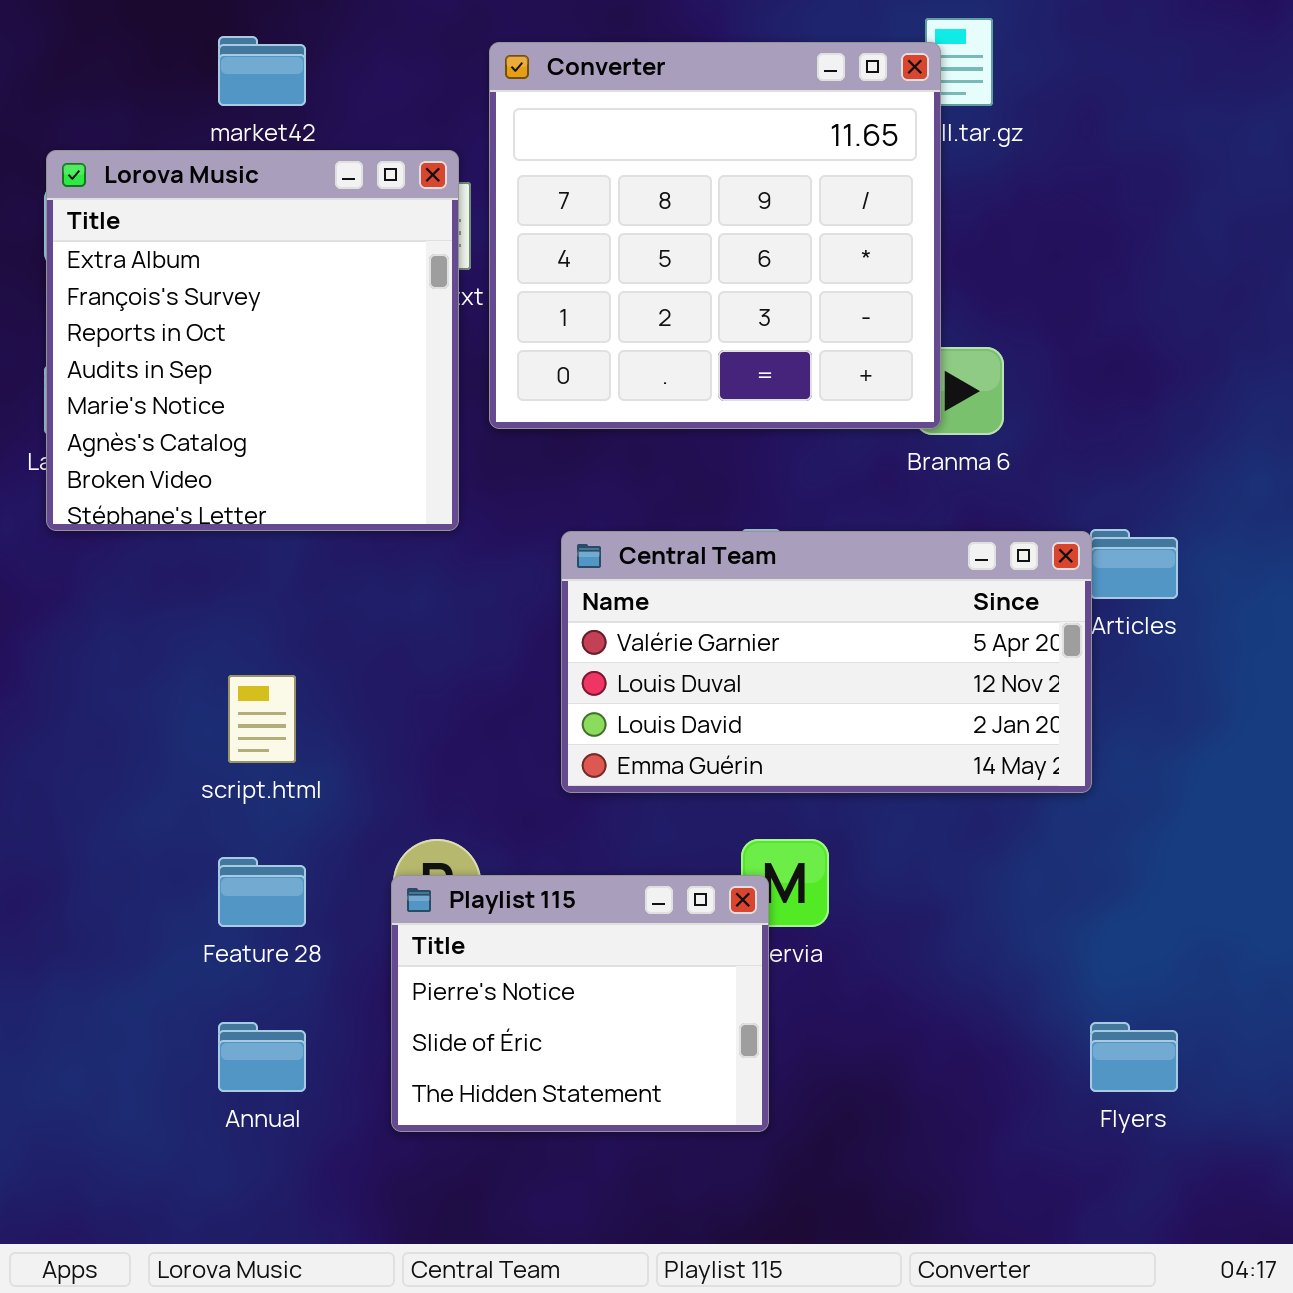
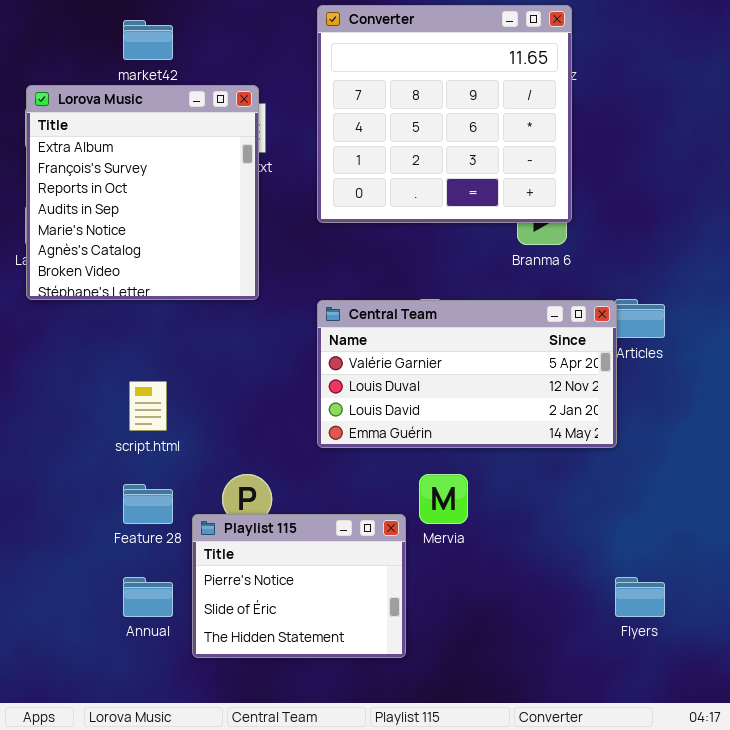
Converter: [489,42,941,429] -> [317,5,572,223], moved
Playlist 115: [391,875,769,1132] -> [192,514,406,658], moved

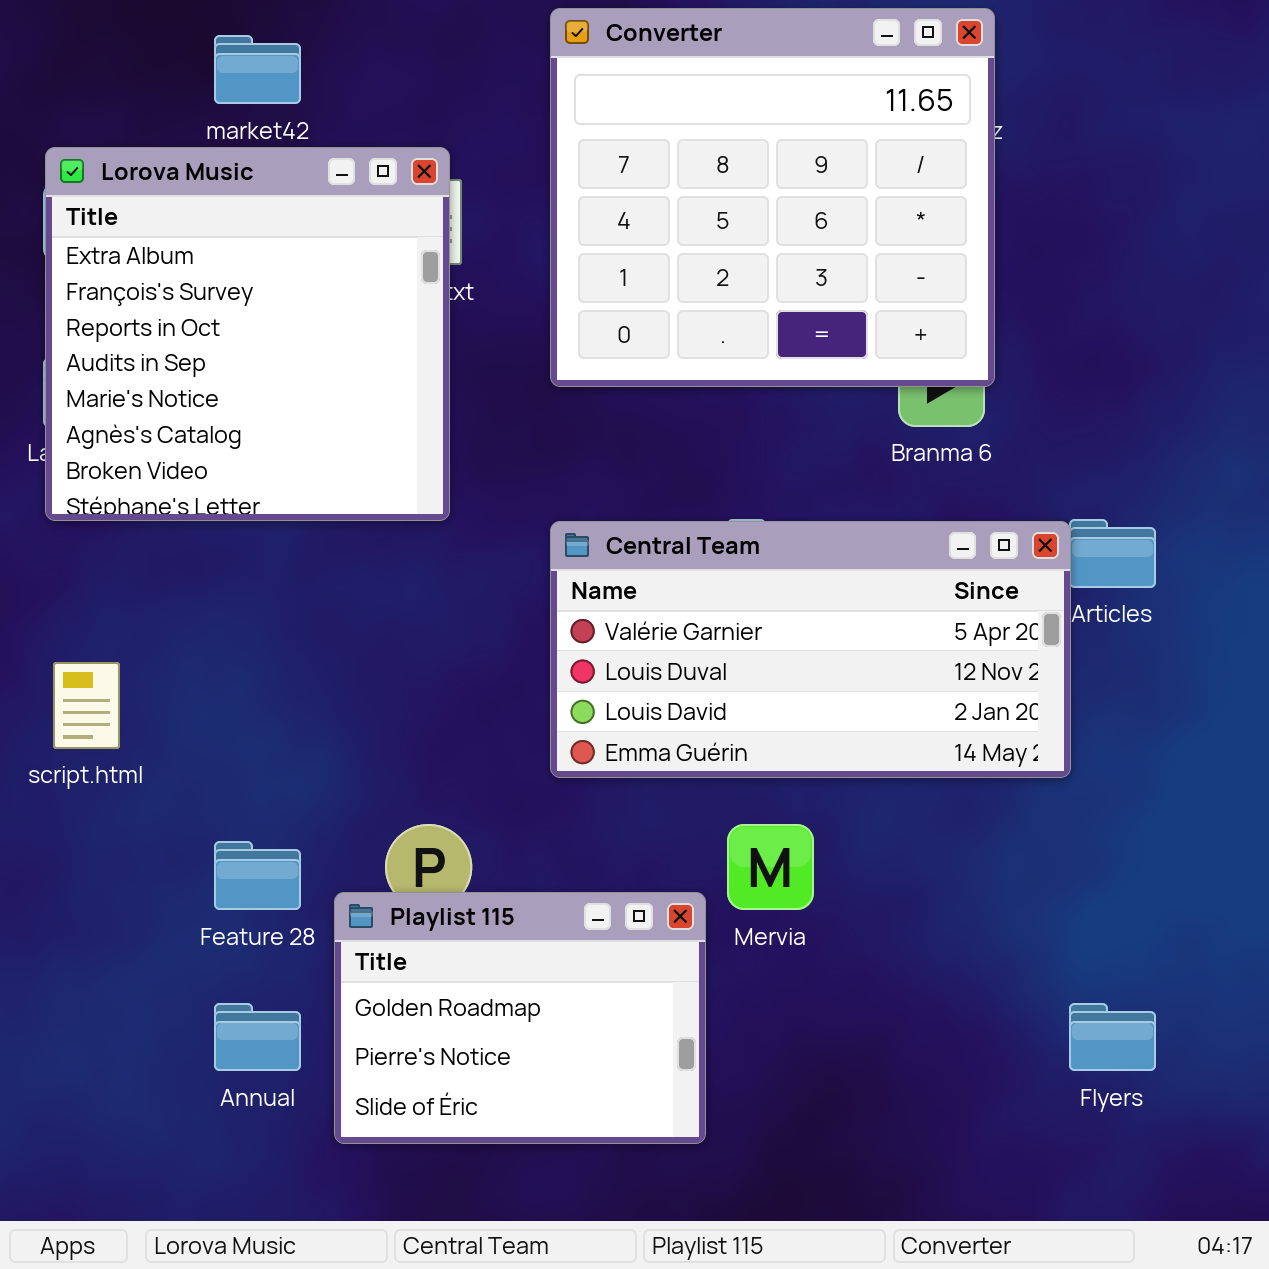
script.html: [129,381,167,431] -> [53,662,120,749], moved
Playlist 115: [192,514,406,658] -> [334,892,706,1144], scrolled up 1 row

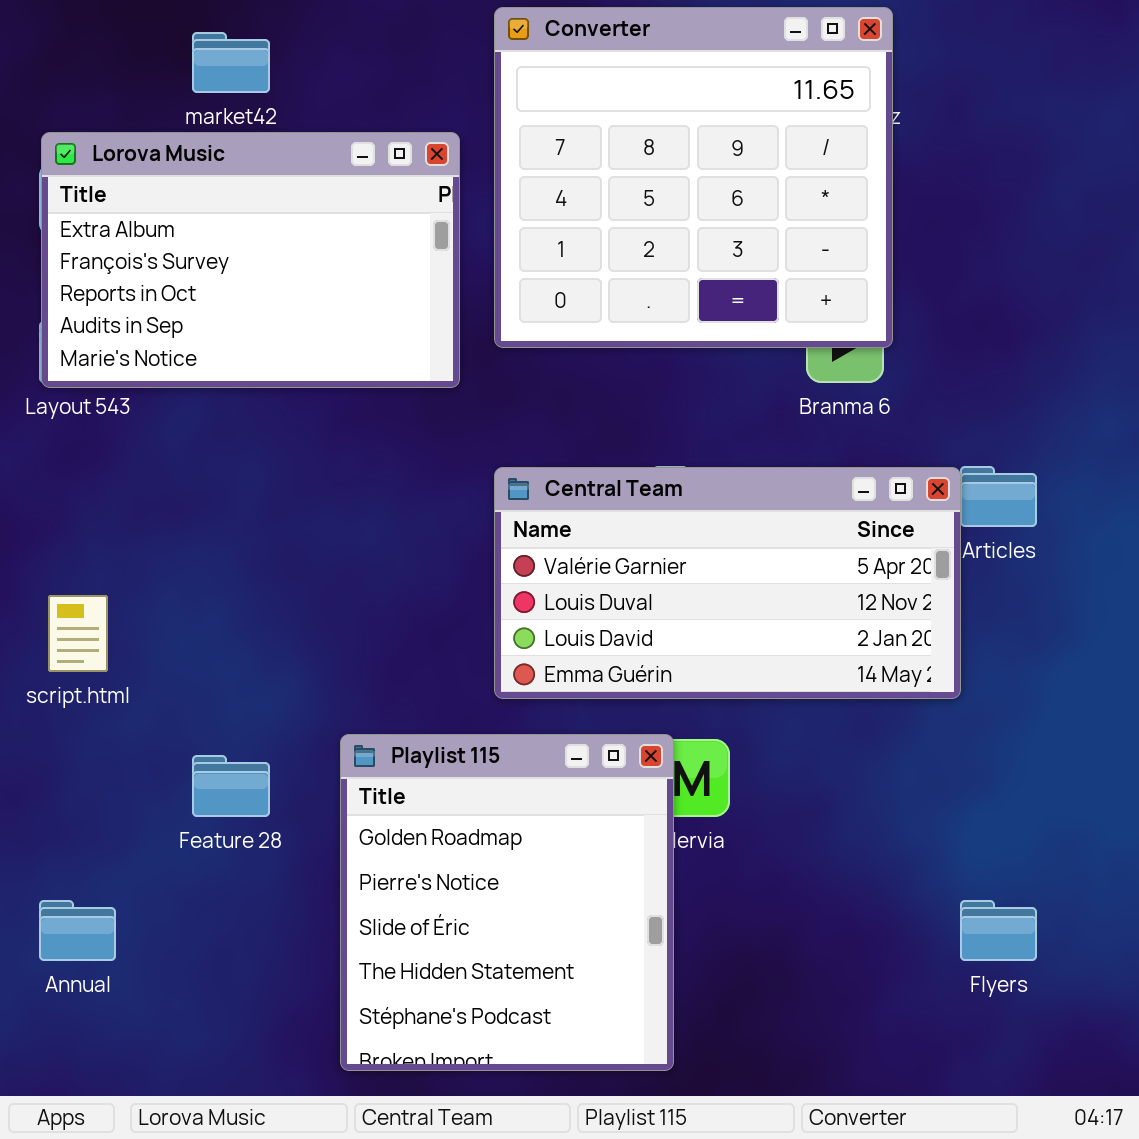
Lorova Music: [45,147,450,521] -> [41,132,460,388], resized
Playlist 115: [334,892,706,1144] -> [340,734,674,1071], moved, resized
Annual: [214,1003,301,1071] -> [39,900,116,961], moved

